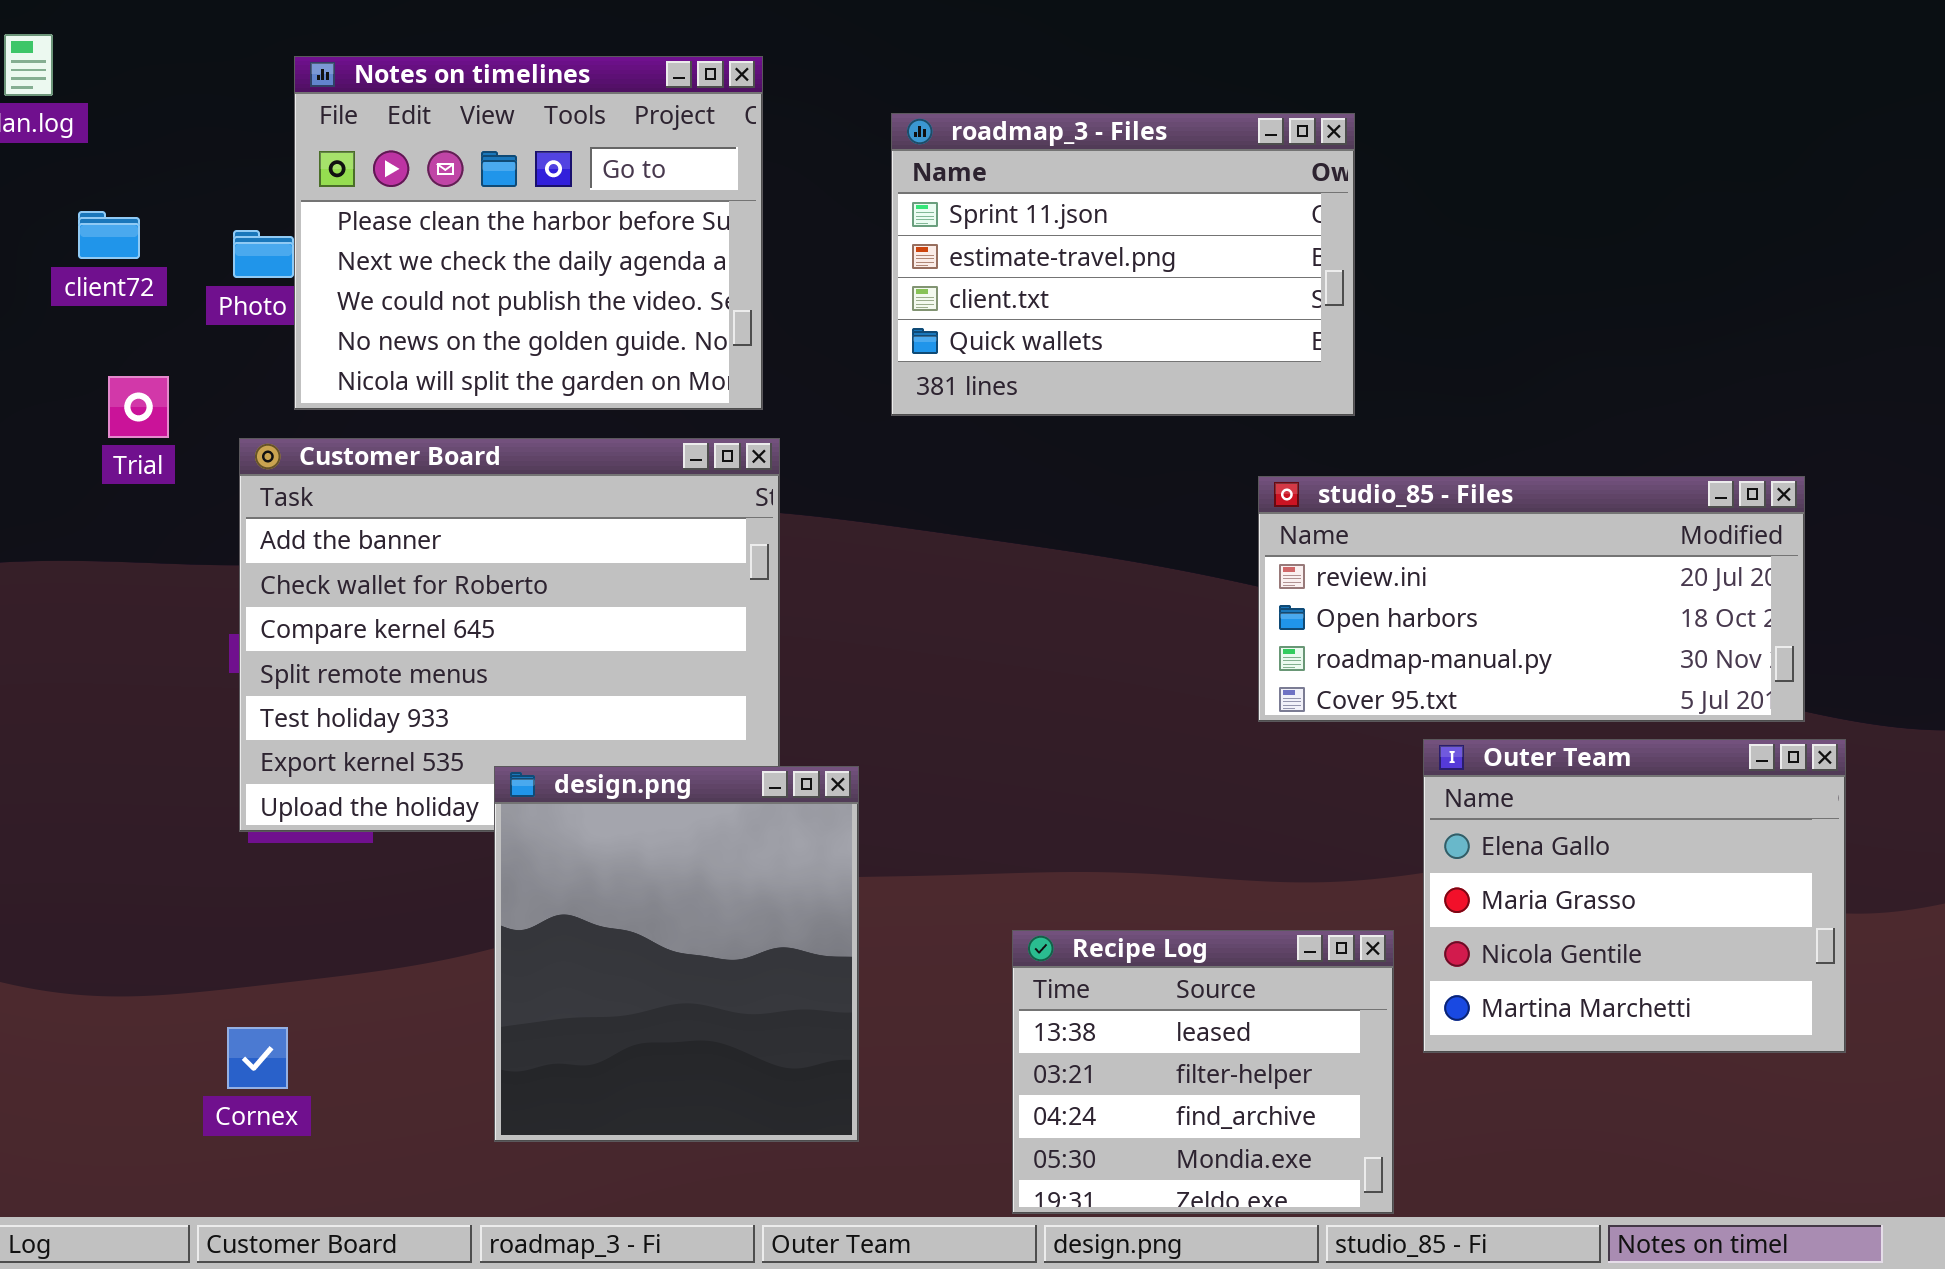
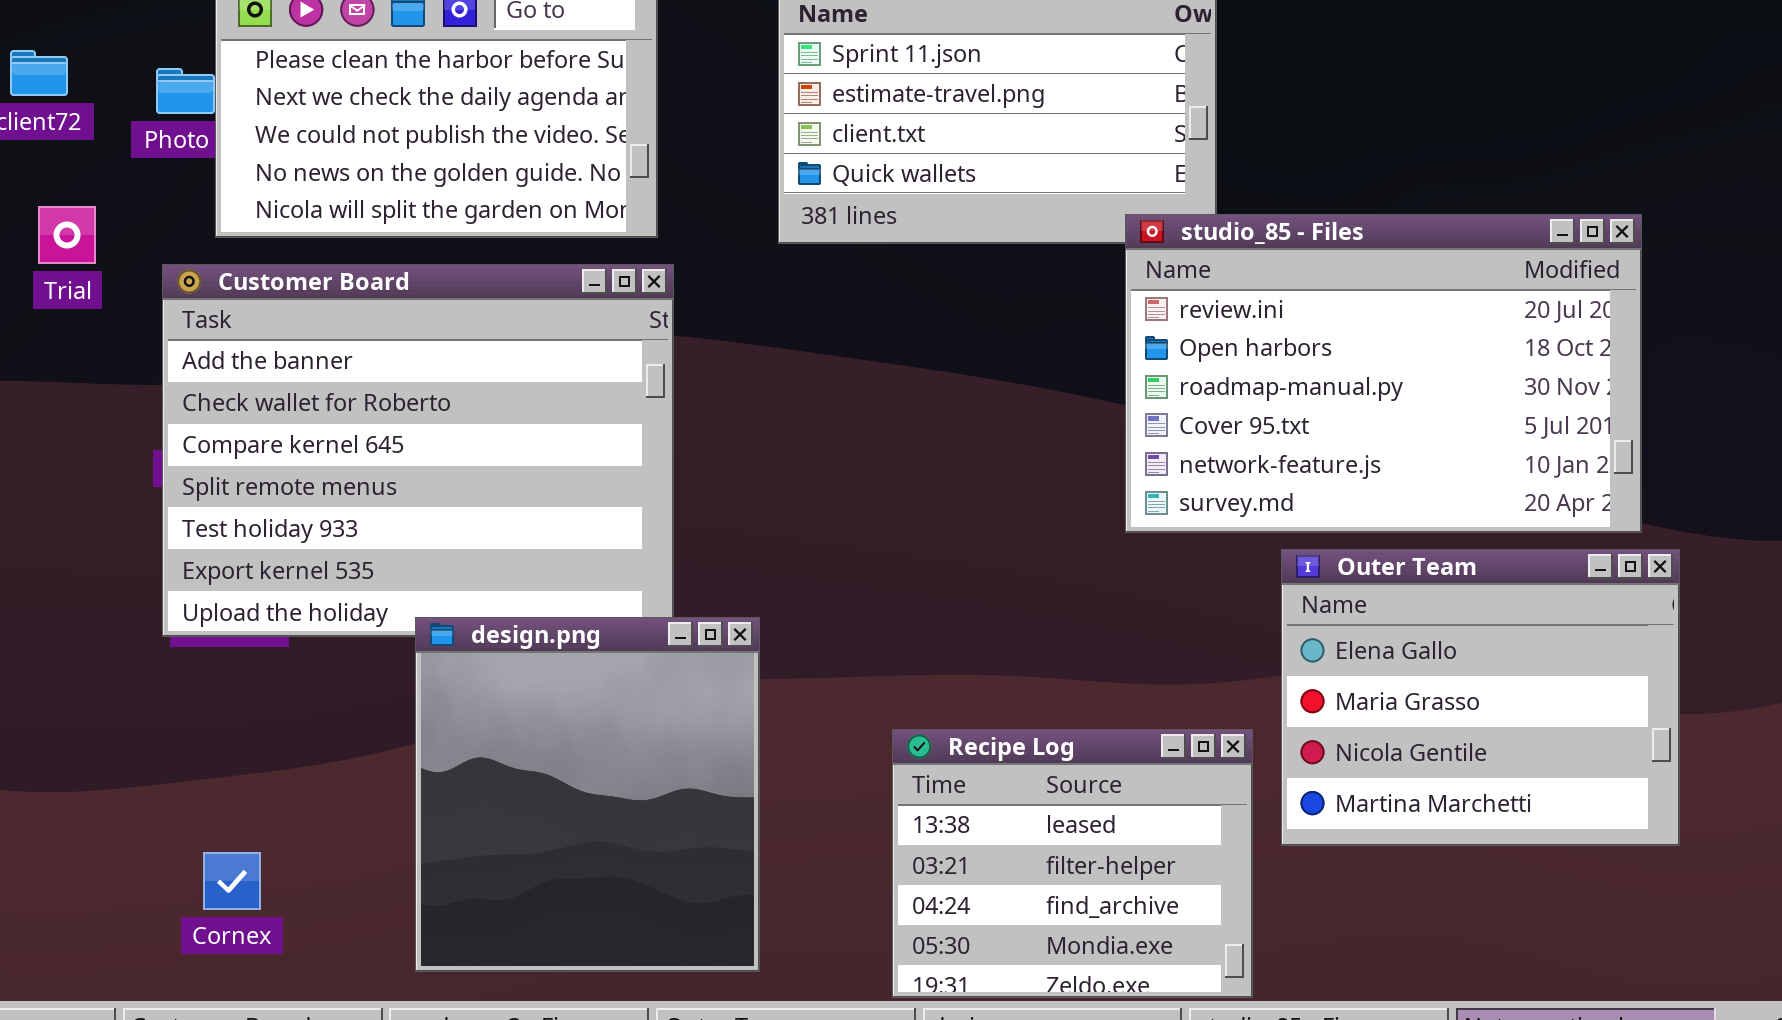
studio_85 - Files: [1258,476,1805,722] -> [1125,214,1642,533], resized
design.png: [494,766,859,1142] -> [415,617,760,972], moved
Cornex: [227,1027,288,1089] -> [203,852,261,910], moved

